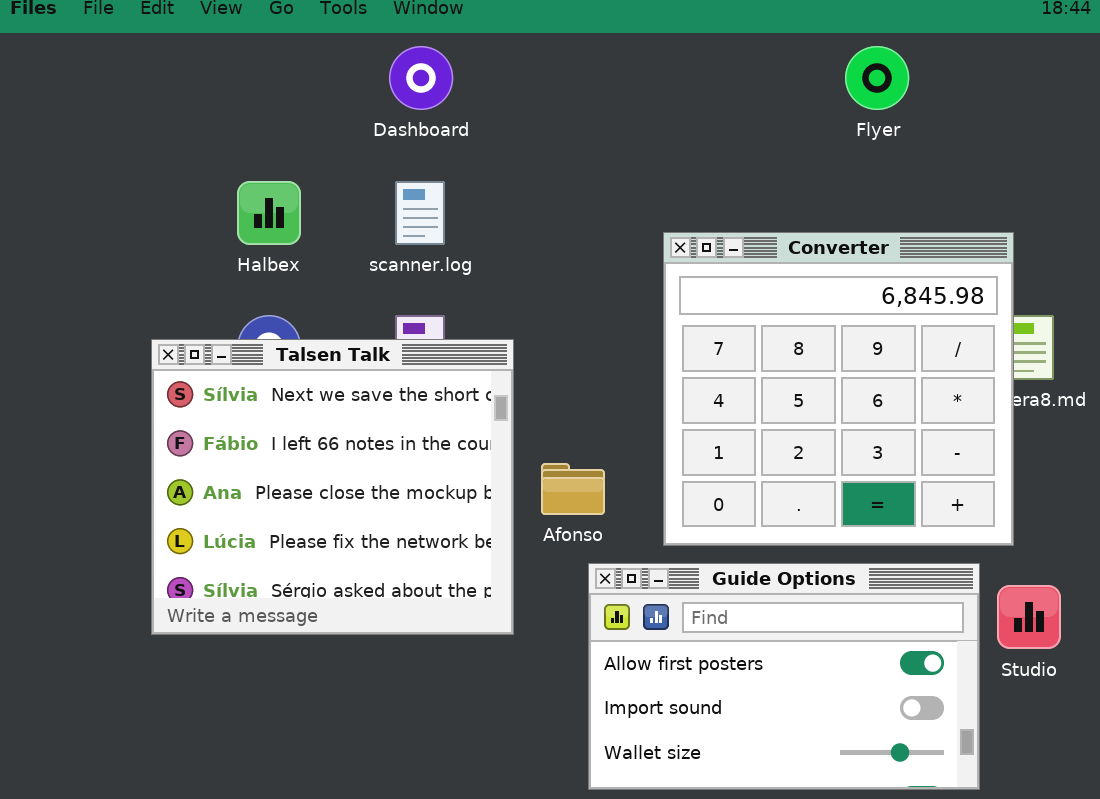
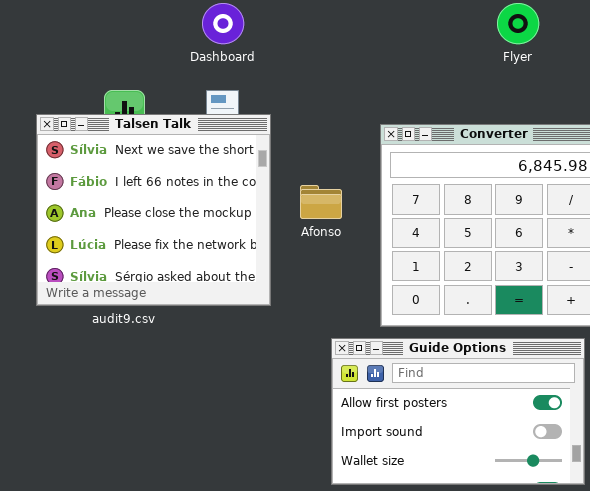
Talsen Talk: [151,339,514,635] -> [36,114,271,306], moved
Afonso: [541,463,605,515] -> [300,185,342,219], moved

